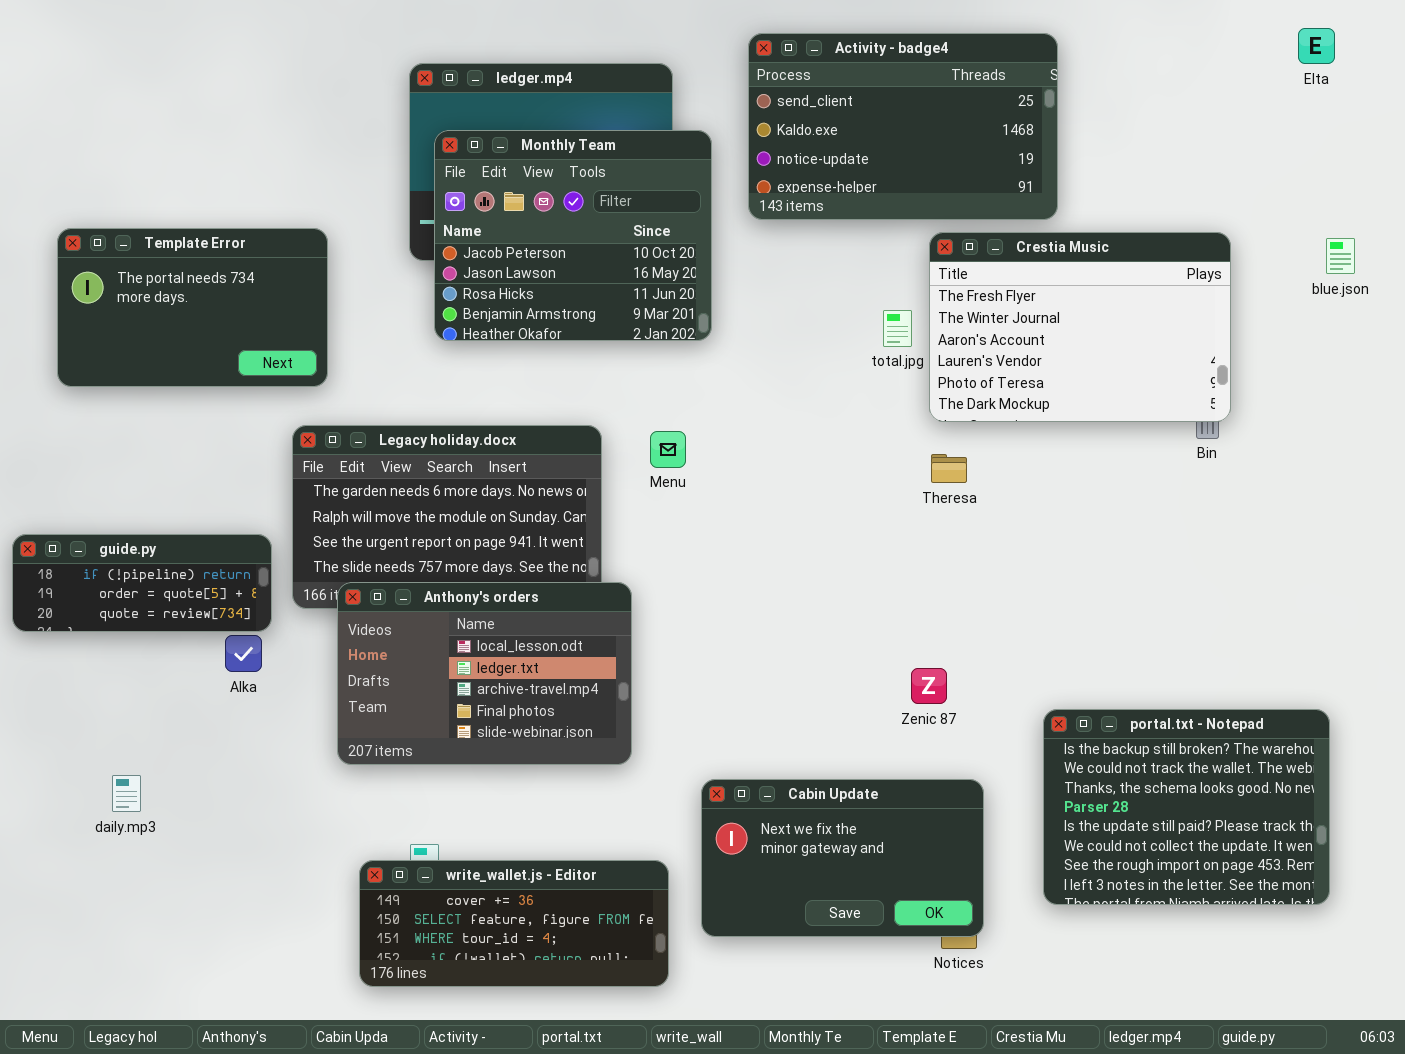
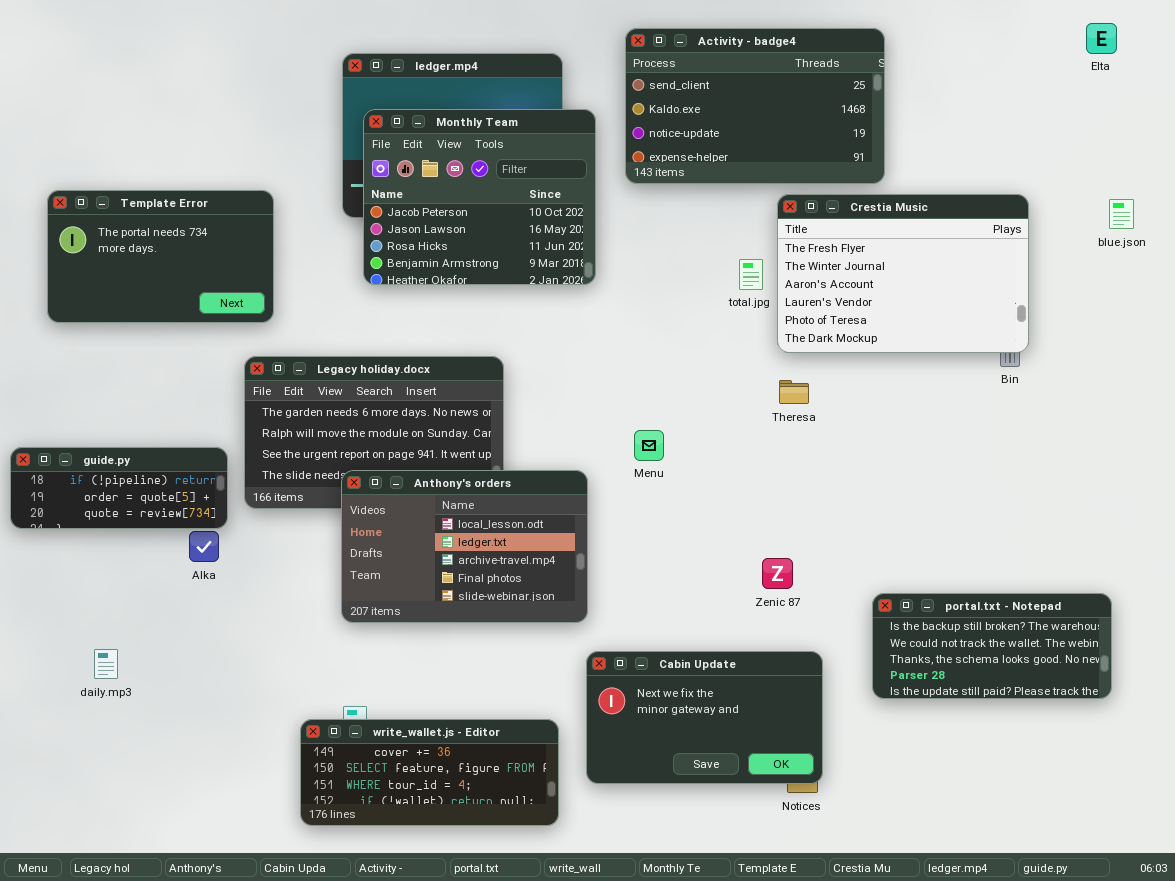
Menu: [650,431,686,468] -> [634,430,664,461], moved
Anthony's orders: [337,582,632,765] -> [341,470,588,623], moved
portal.txt - Notepad: [1043,709,1330,905] -> [872,593,1112,699], resized

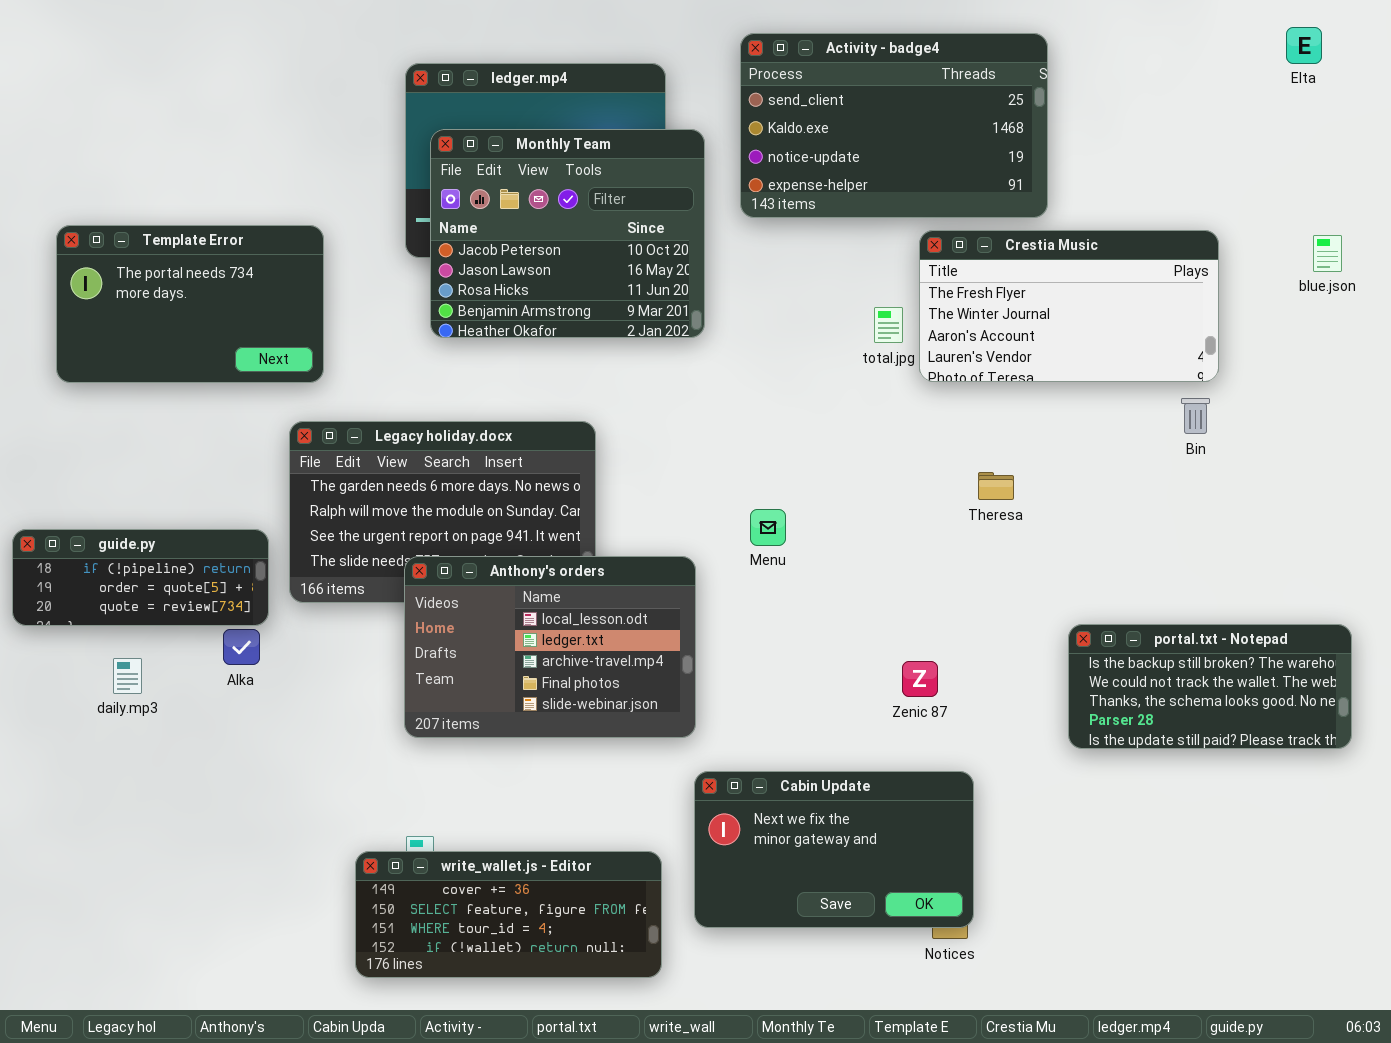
Crestia Music: [777,194,1029,353] -> [919,230,1219,382], resized
Theresa: [779,380,809,404] -> [978,472,1014,500], moved
portal.txt - Notepad: [872,593,1112,699] -> [1068,624,1352,749], moved
daily.mp3: [94,649,118,679] -> [113,658,142,694], moved

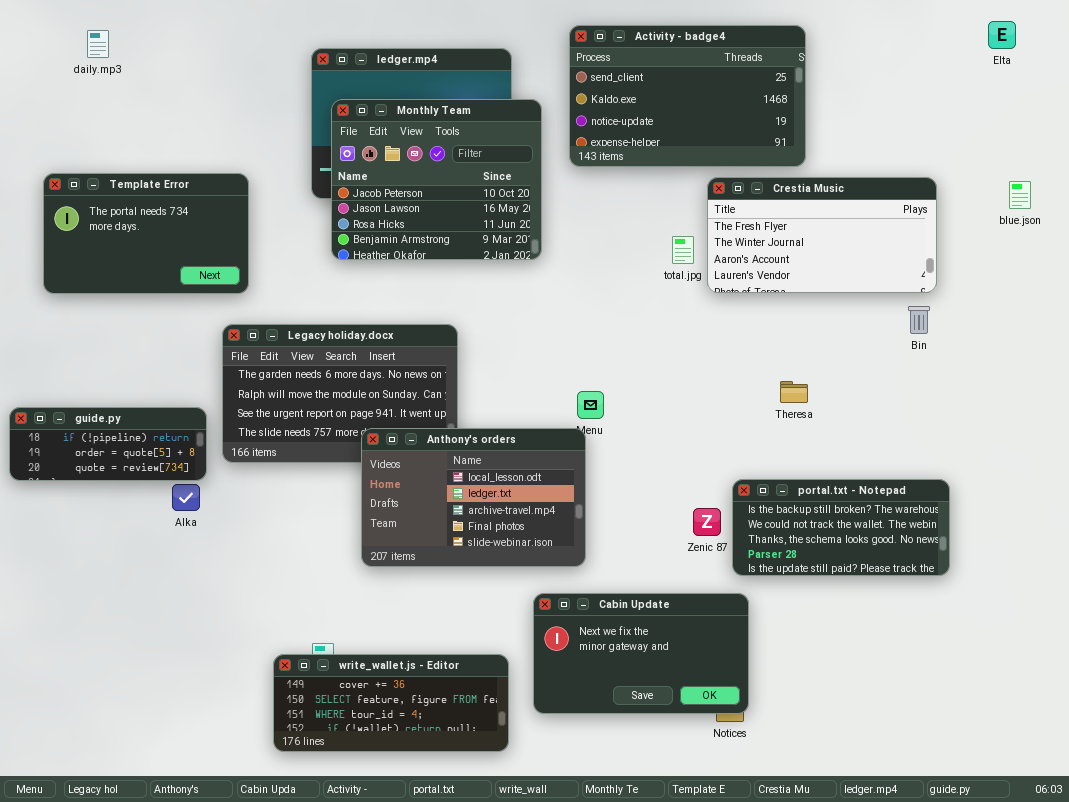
Theresa: [978,472,1014,500] -> [780,381,808,403], moved
Anthony's orders: [404,556,696,738] -> [361,428,586,567], moved
portal.txt - Notepad: [1068,624,1352,749] -> [732,479,950,576], moved
daily.mp3: [113,658,142,694] -> [87,30,109,58], moved

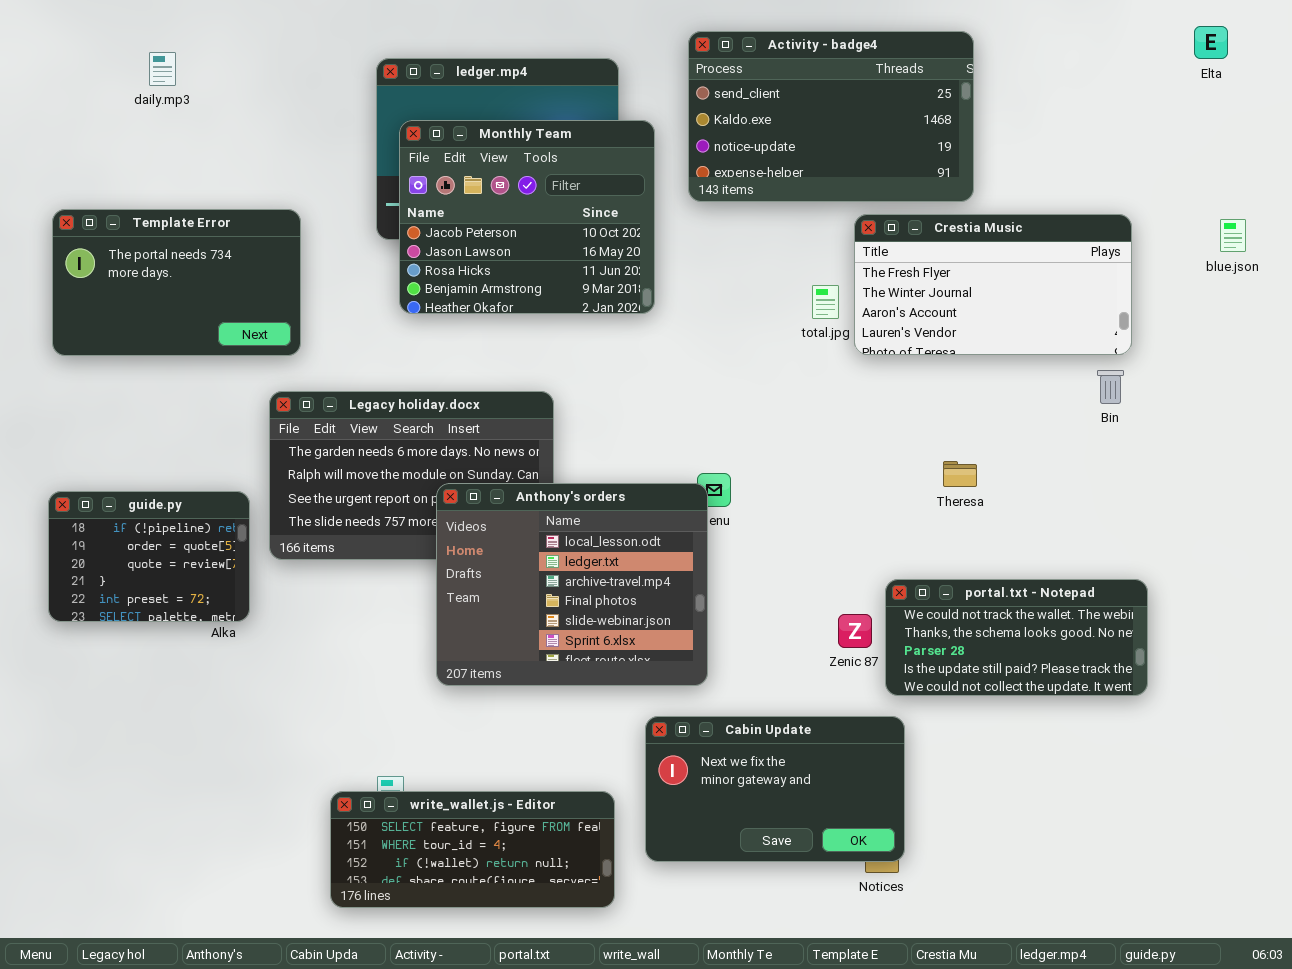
daily.mp3: [87,30,109,58] -> [149,52,176,86], moved
guide.py: [9,407,207,481] -> [48,491,250,622], resized
Anthony's orders: [361,428,586,567] -> [436,483,708,686], resized
portal.txt - Notepad: [732,479,950,576] -> [885,579,1148,696], scrolled down 1 row
write_wallet.js - Editor: [273,654,509,752] -> [330,791,615,908], scrolled down 1 row

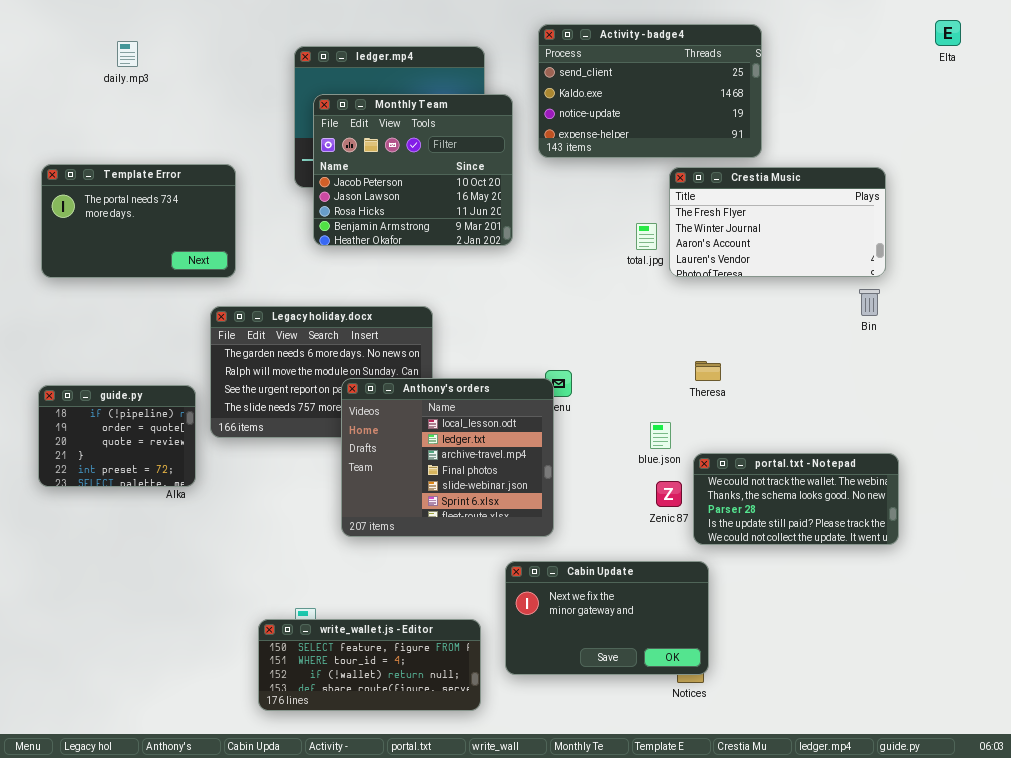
blue.json: [1220,219,1246,252] -> [650,422,671,449], moved
Theresa: [943,461,977,487] -> [695,361,721,381], moved

